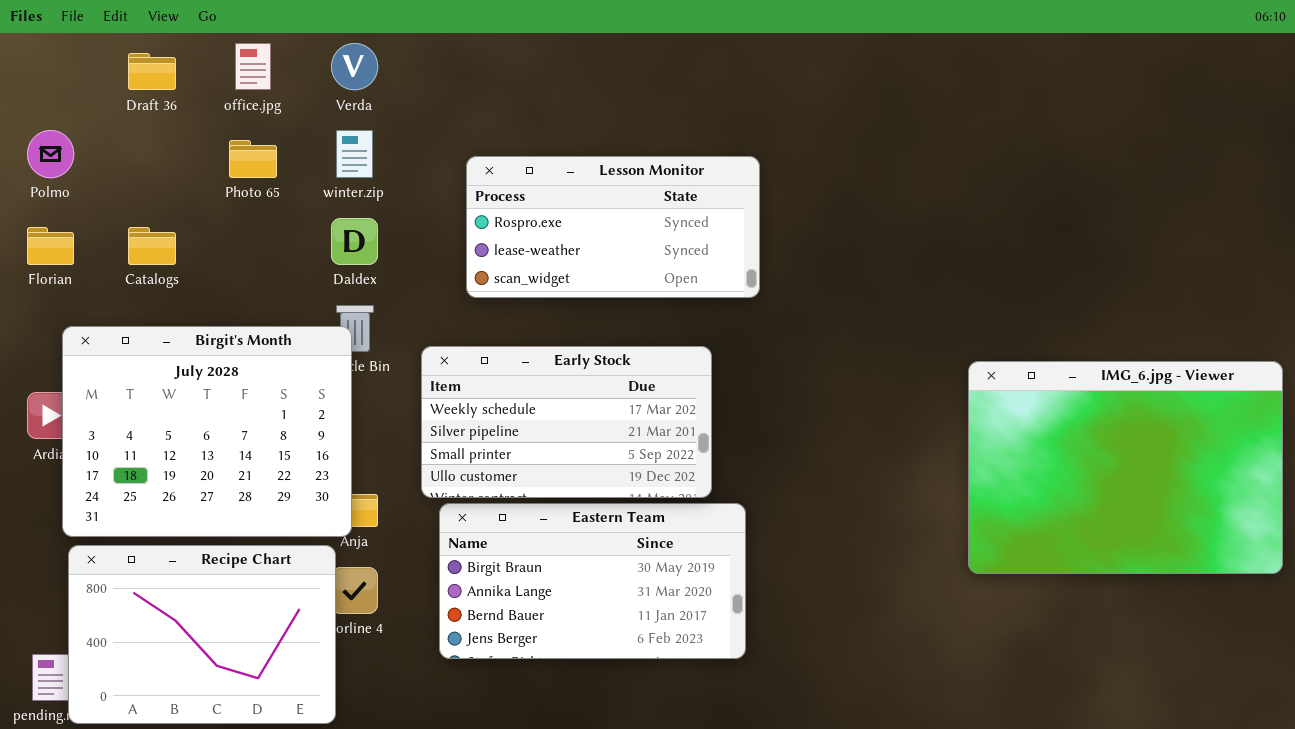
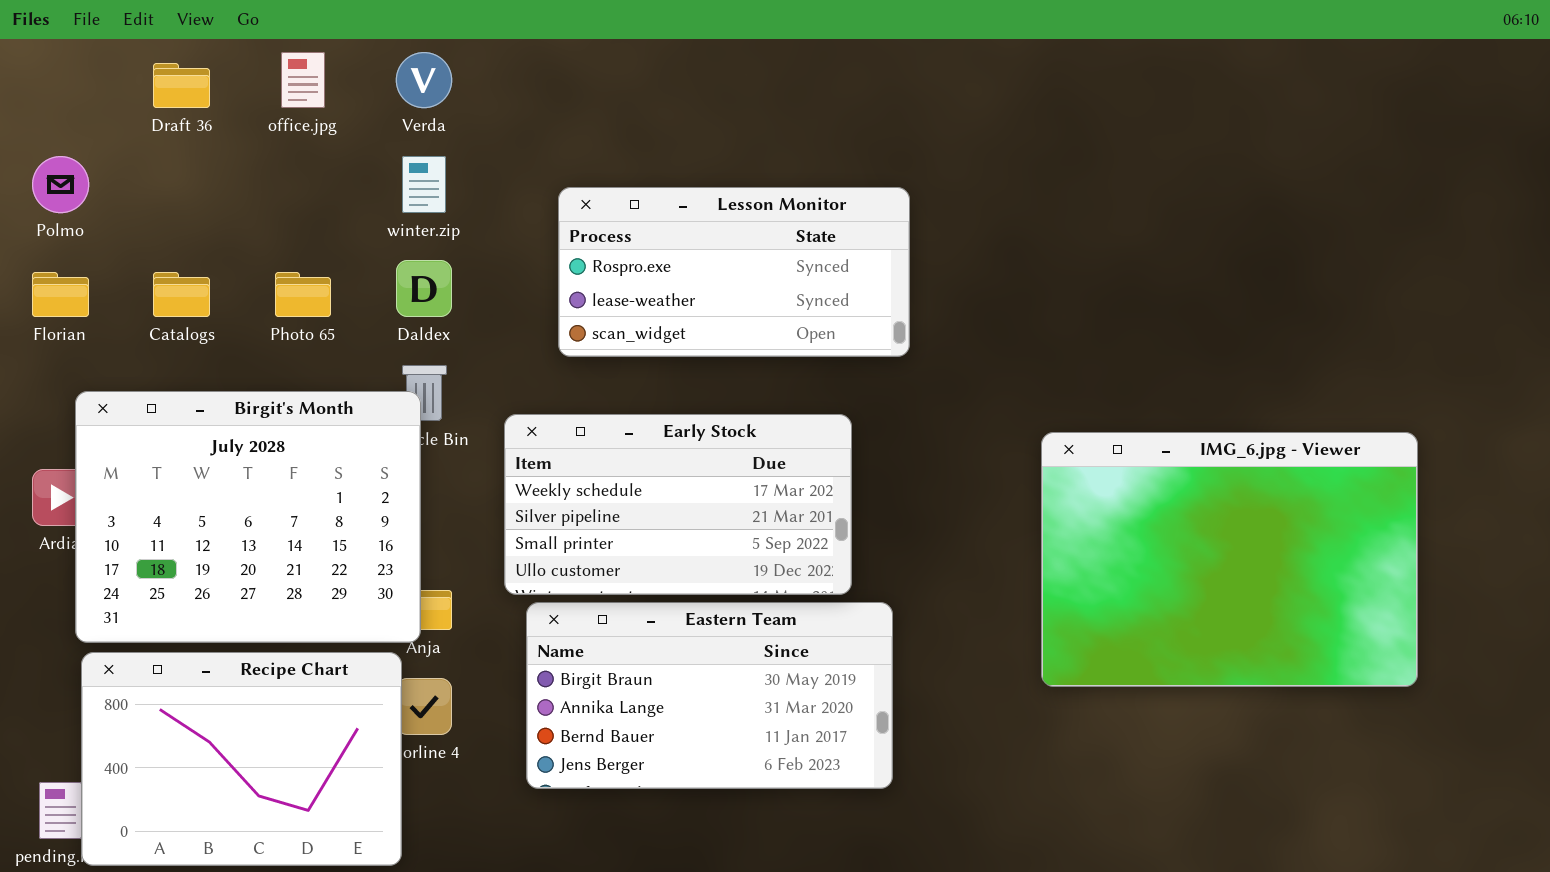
Photo 65: [229,140,277,178] -> [275,272,331,317], moved
IMG_6.jpg - Viewer: [968,361,1283,574] -> [1041,432,1418,687], moved

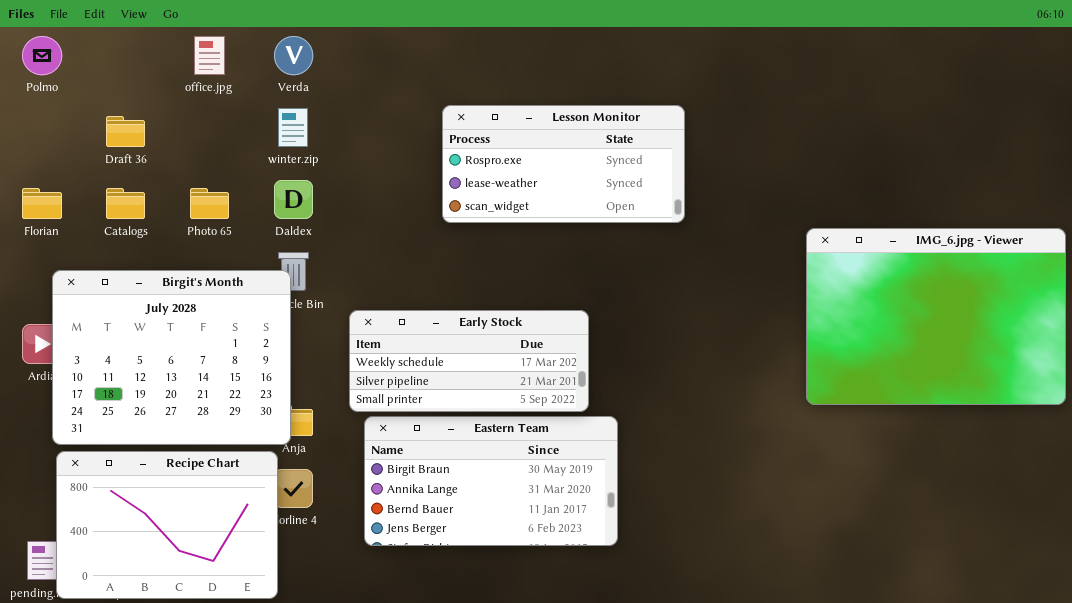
Draft 36: [153,63,210,108] -> [106,116,145,147], moved
Polmo: [32,156,89,213] -> [22,36,62,75], moved
Lesson Monitor: [558,187,910,357] -> [442,105,685,223], moved
Early Stock: [504,414,852,595] -> [349,310,589,412], resized
IMG_6.jpg - Viewer: [1041,432,1418,687] -> [806,228,1066,405], moved

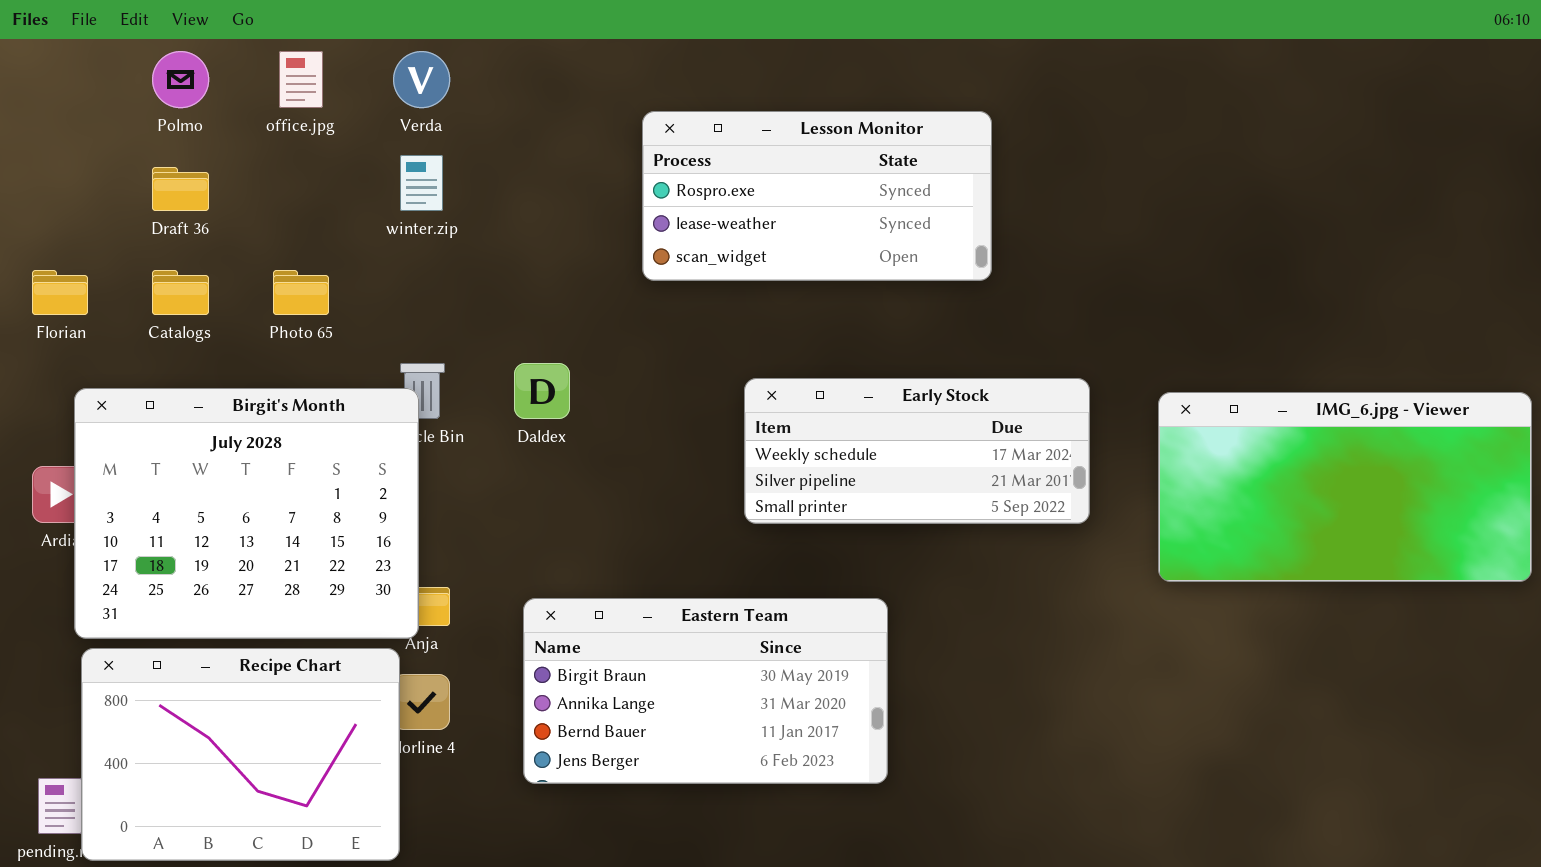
Polmo: [22,36,62,75] -> [152,51,209,108], moved
Lesson Monitor: [442,105,685,223] -> [642,111,992,281], moved
Daldex: [274,180,313,219] -> [514,363,570,419], moved
IMG_6.jpg - Viewer: [806,228,1066,405] -> [1158,392,1532,582], resized
Early Stock: [349,310,589,412] -> [744,378,1090,524], moved

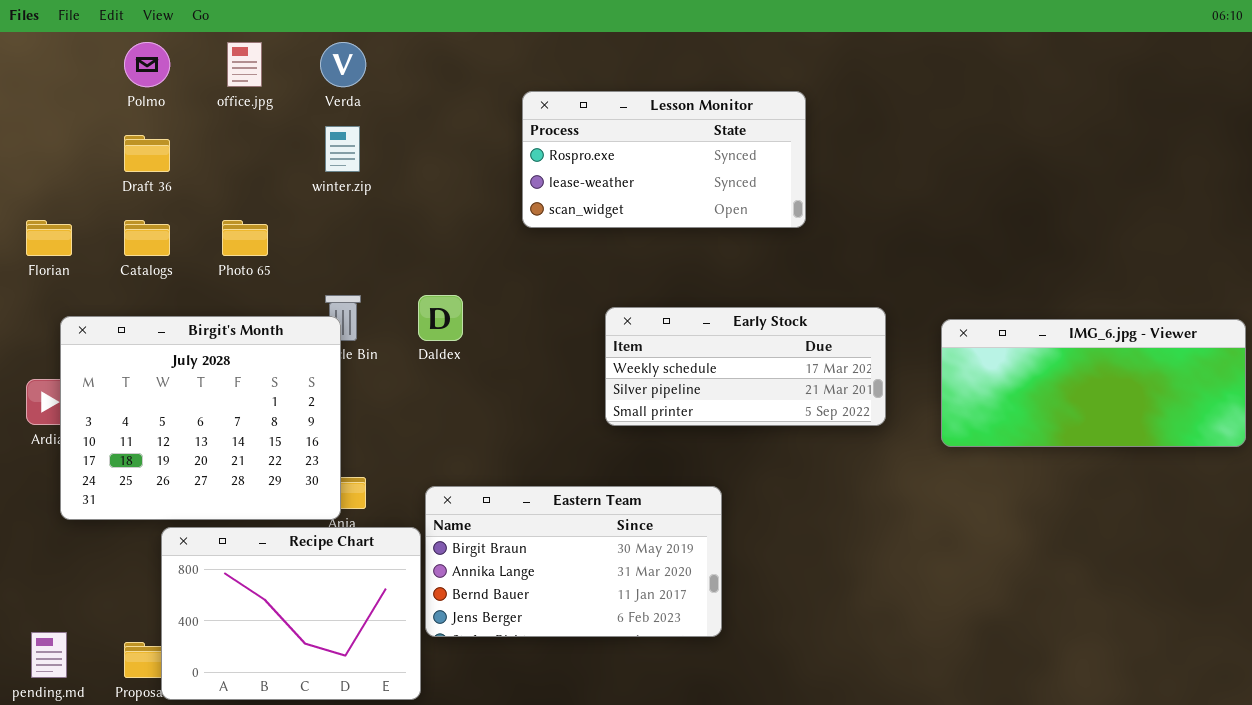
IMG_6.jpg - Viewer: [1158,392,1532,582] -> [941,319,1246,447], resized
Recipe Chart: [81,648,400,861] -> [161,527,421,700], moved

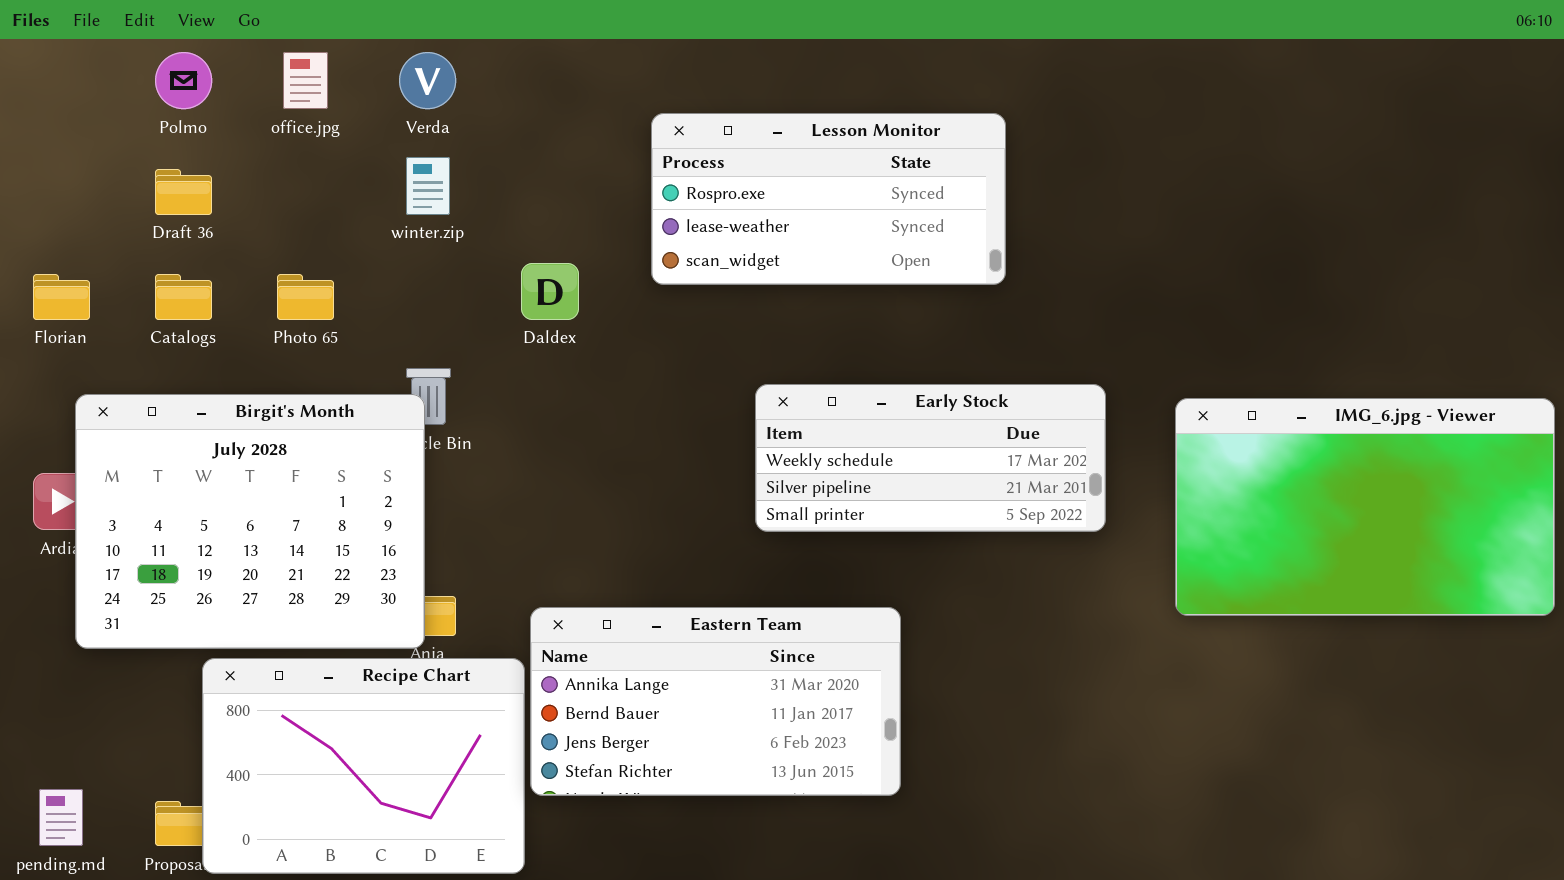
Daldex: [418,295,463,341] -> [521,263,579,320], moved
IMG_6.jpg - Viewer: [941,319,1246,447] -> [1175,398,1555,616], resized
Eastern Team: [425,486,722,637] -> [530,607,901,796], scrolled down 1 row

